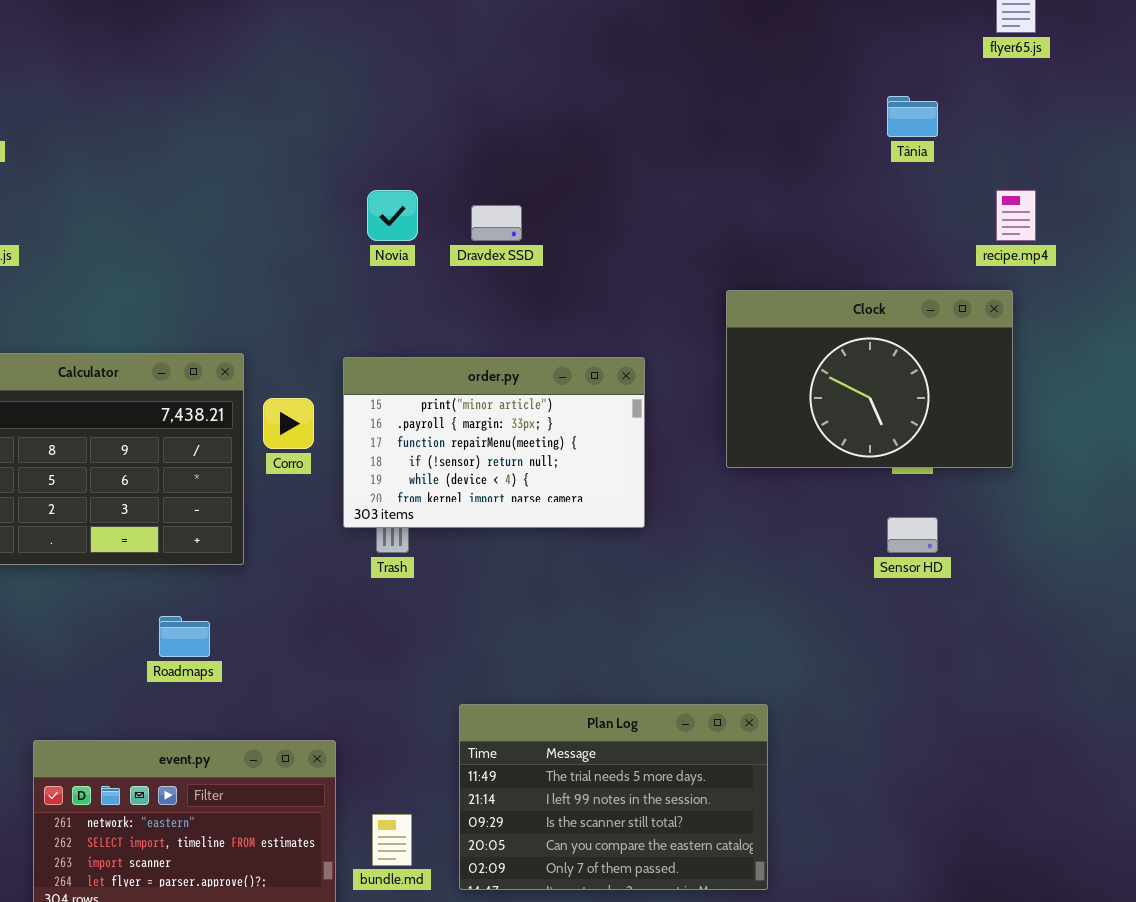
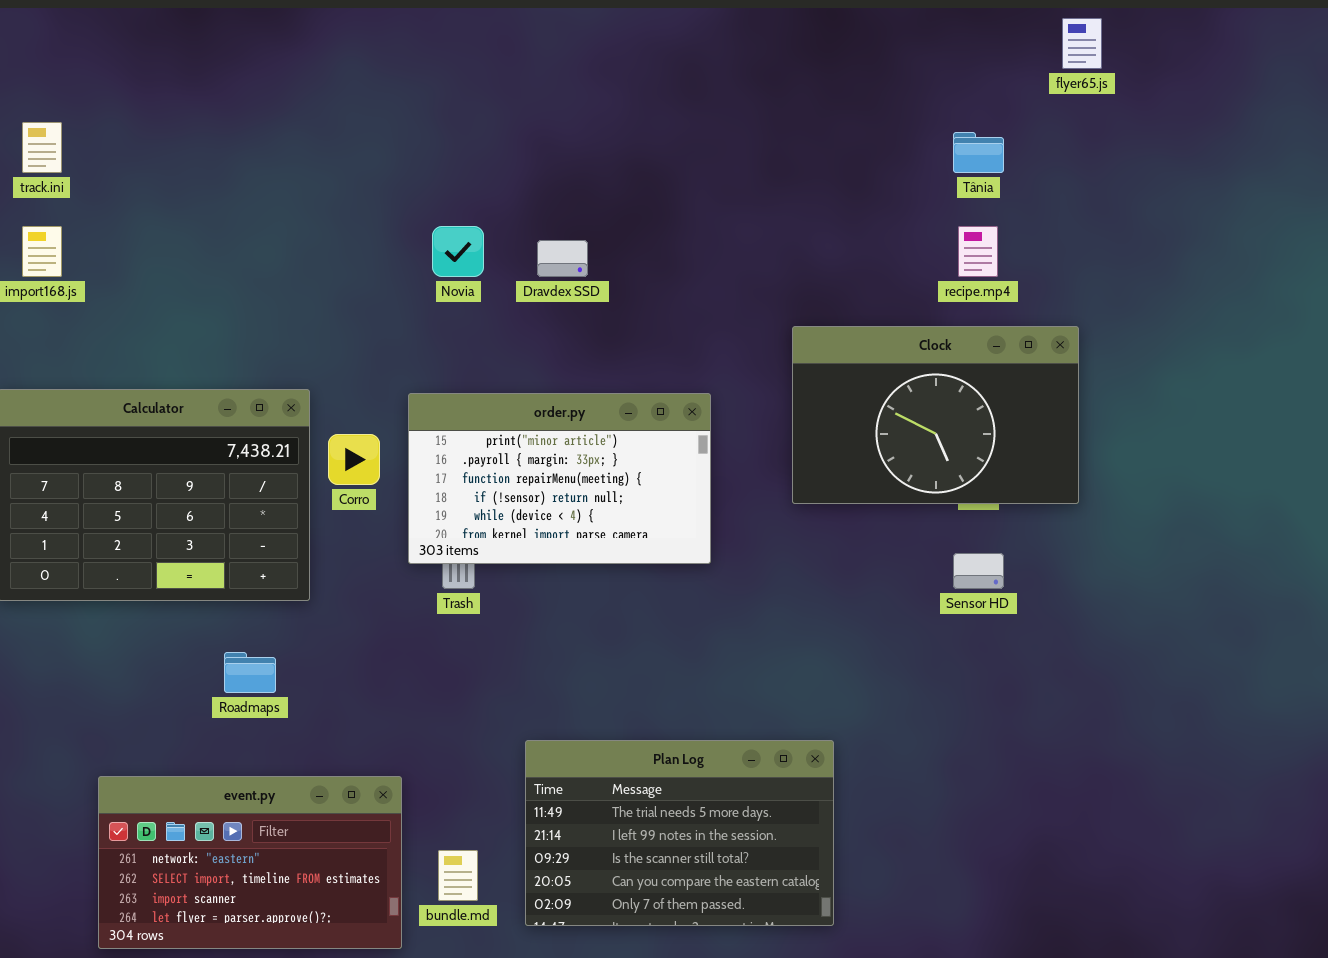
recipe.mp4: [996,190,1036,241] -> [958,226,998,277], moved

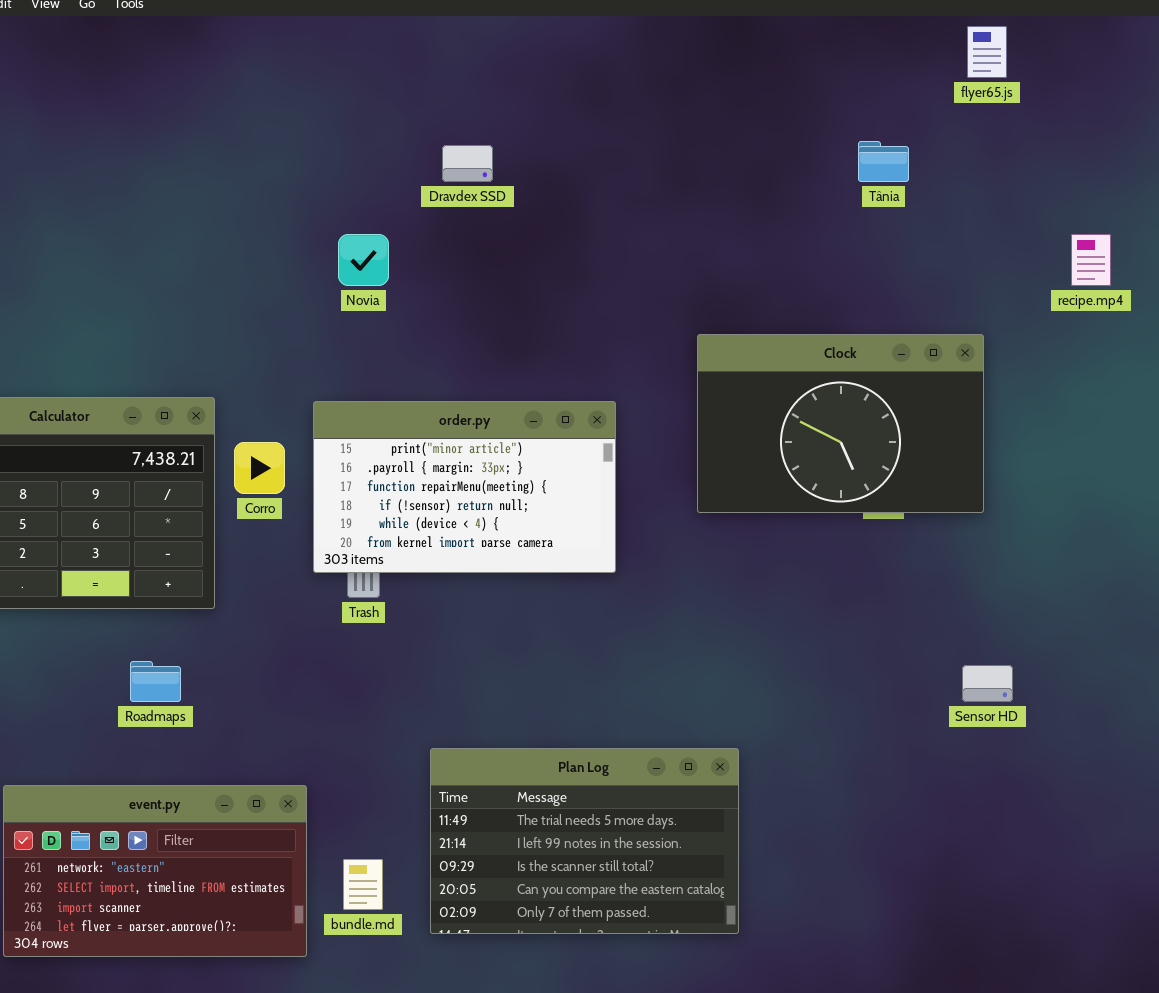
recipe.mp4: [958,226,998,277] -> [1071,234,1111,286], moved
Dravdex SSD: [537,240,588,277] -> [442,145,493,182], moved
Sensor HD: [953,553,1004,589] -> [962,665,1013,702], moved

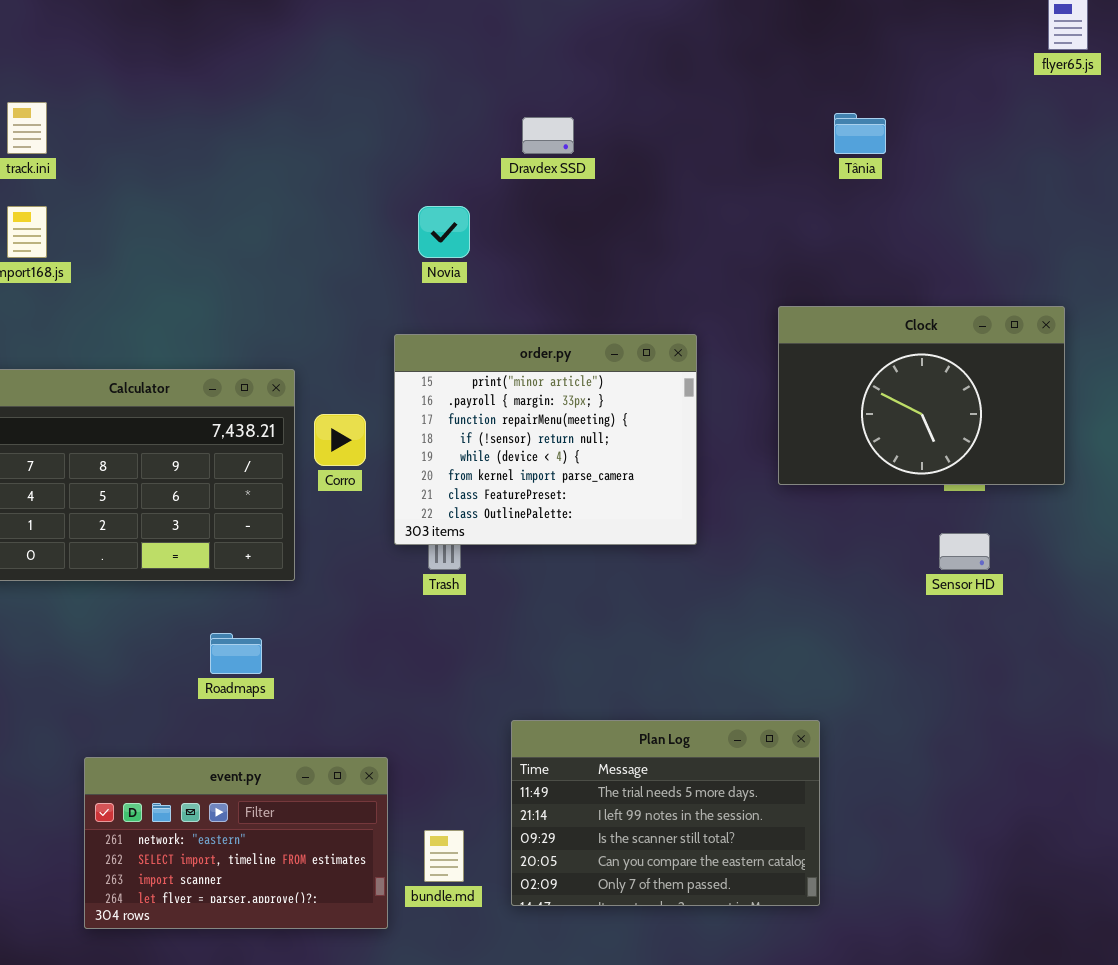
Tânia: [858,141,909,182] -> [834,113,886,154], moved
order.py: [313,401,616,573] -> [394,334,697,545], resized
Sensor HD: [962,665,1013,702] -> [939,533,990,570], moved

